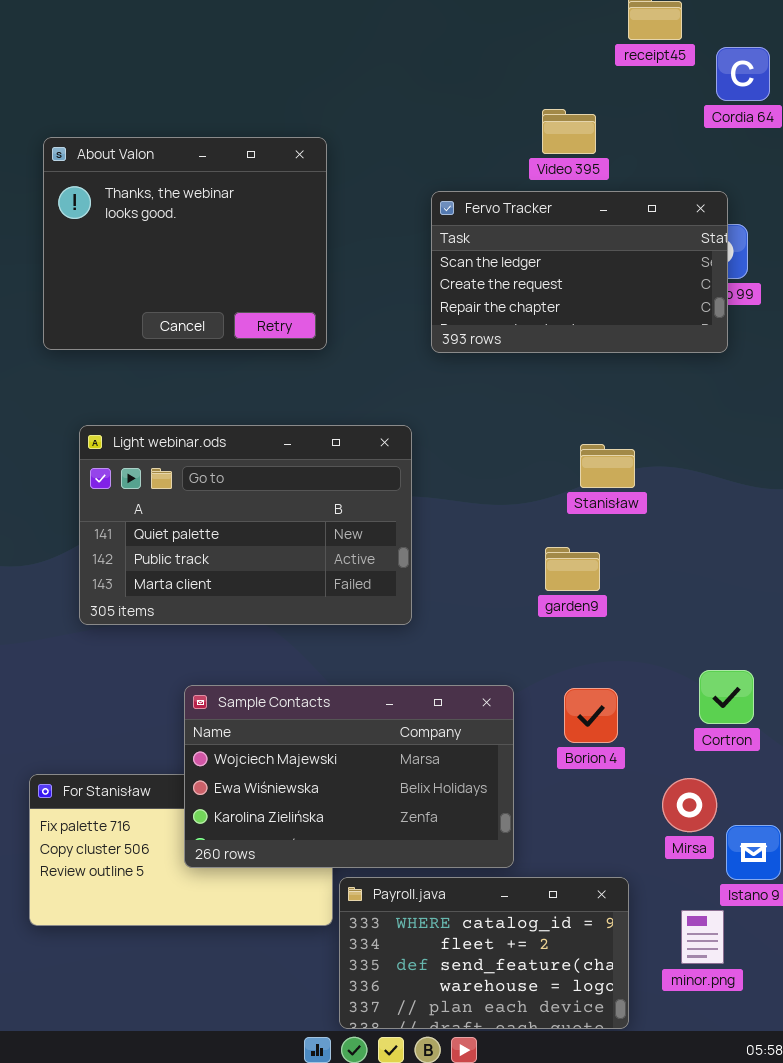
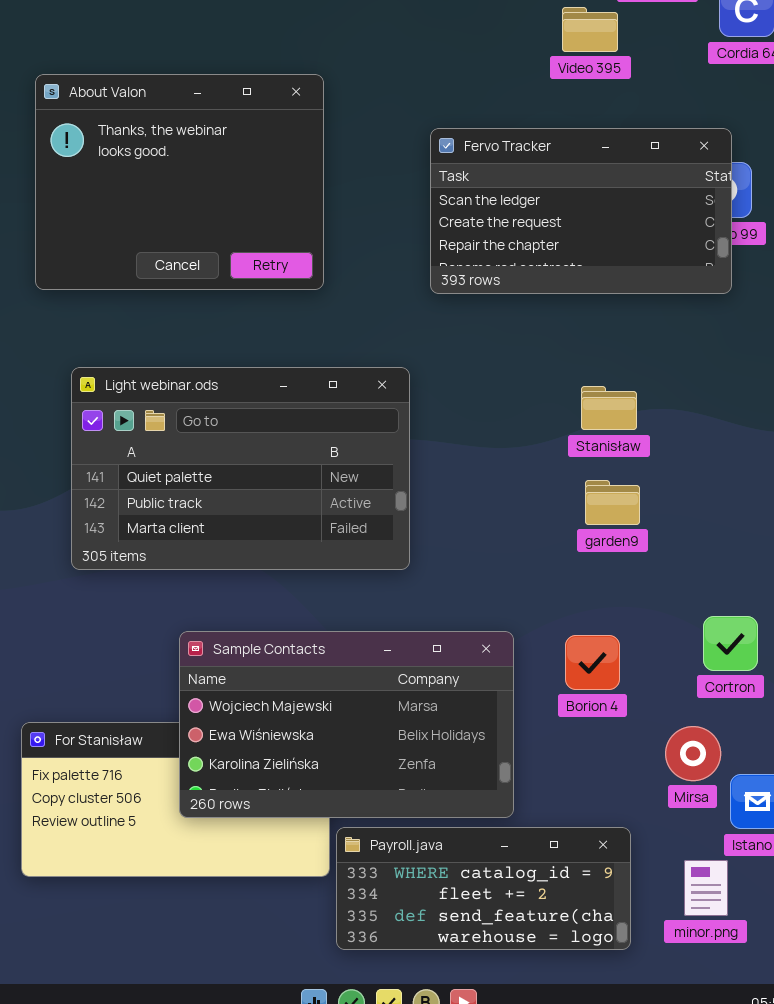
Video 395: [542,109,596,154] -> [562,7,618,52], moved
garden9: [545,547,600,591] -> [585,480,640,525], moved
Payroll.java: [339,877,629,1029] -> [336,827,631,950], resized

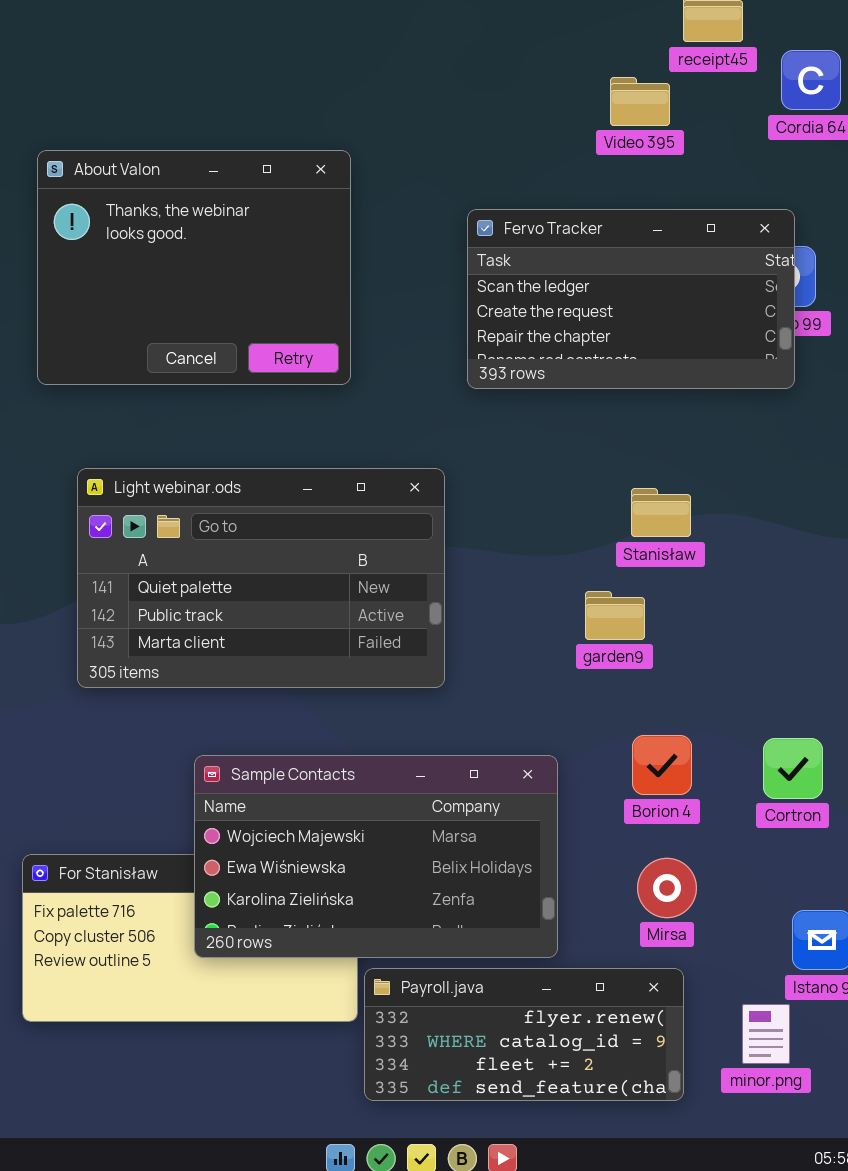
garden9: [585,480,640,525] -> [585,591,645,640], moved
Borion 4: [565,635,620,690] -> [632,735,692,795], moved
Mirsa: [665,726,721,781] -> [637,858,697,918], moved
Payroll.java: [336,827,631,950] -> [364,968,684,1101], scrolled up 1 row

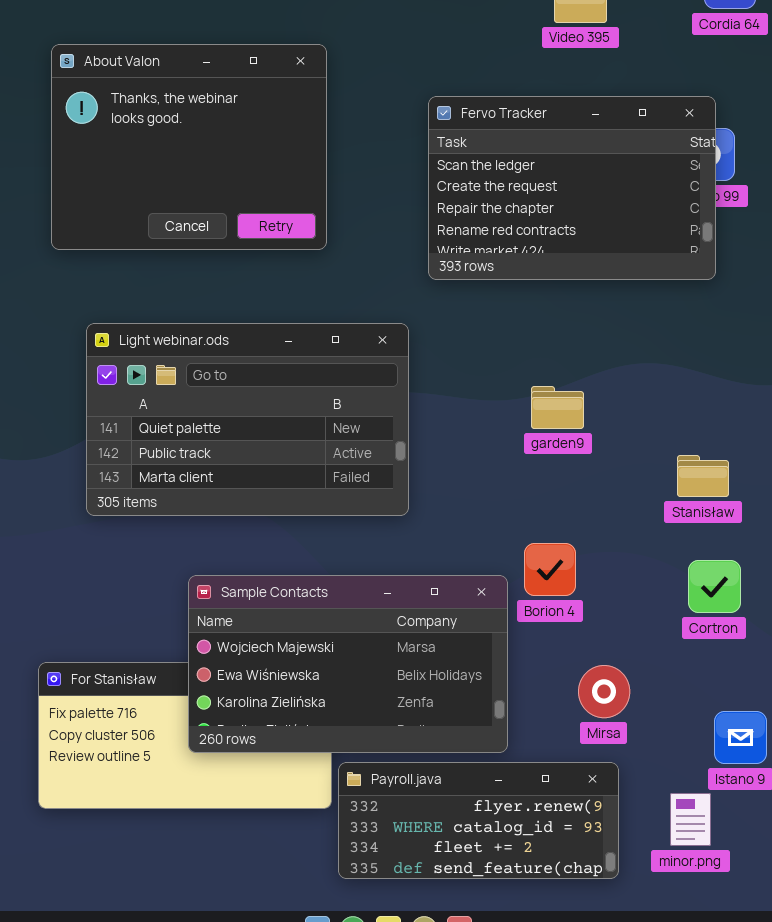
Fervo Tracker: [467,209,795,389] -> [428,96,716,280], resized
Stanisław: [631,488,691,537] -> [677,455,729,497], moved
garden9: [585,591,645,640] -> [531,386,584,429], moved
Borion 4: [632,735,692,795] -> [524,543,576,596], moved

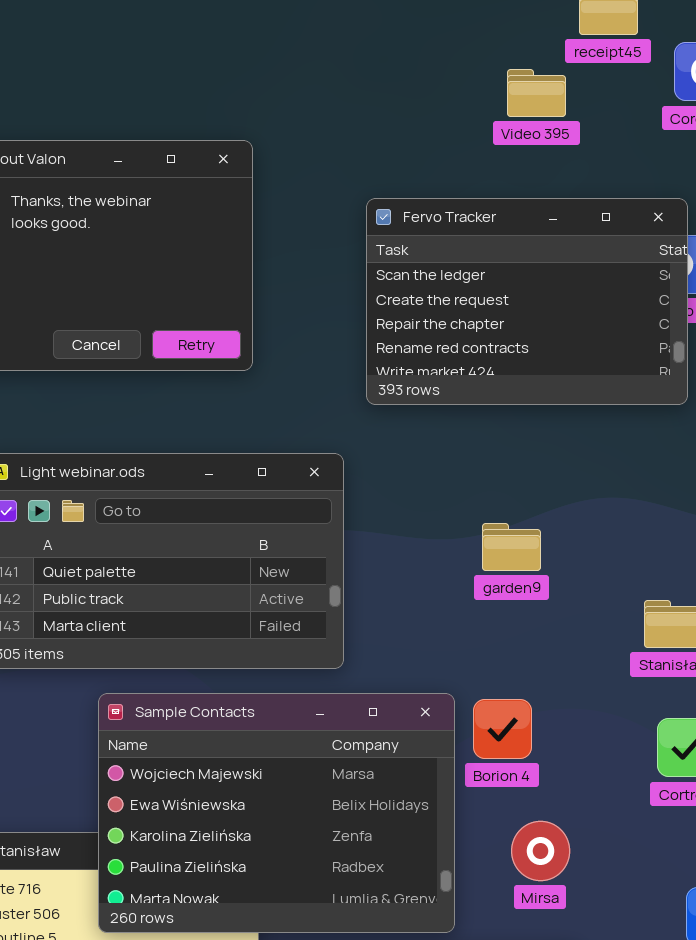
Sample Contacts: [188,575,508,753] -> [98,693,455,933], resized
Mirsa: [578,665,630,718] -> [511,821,570,881], moved

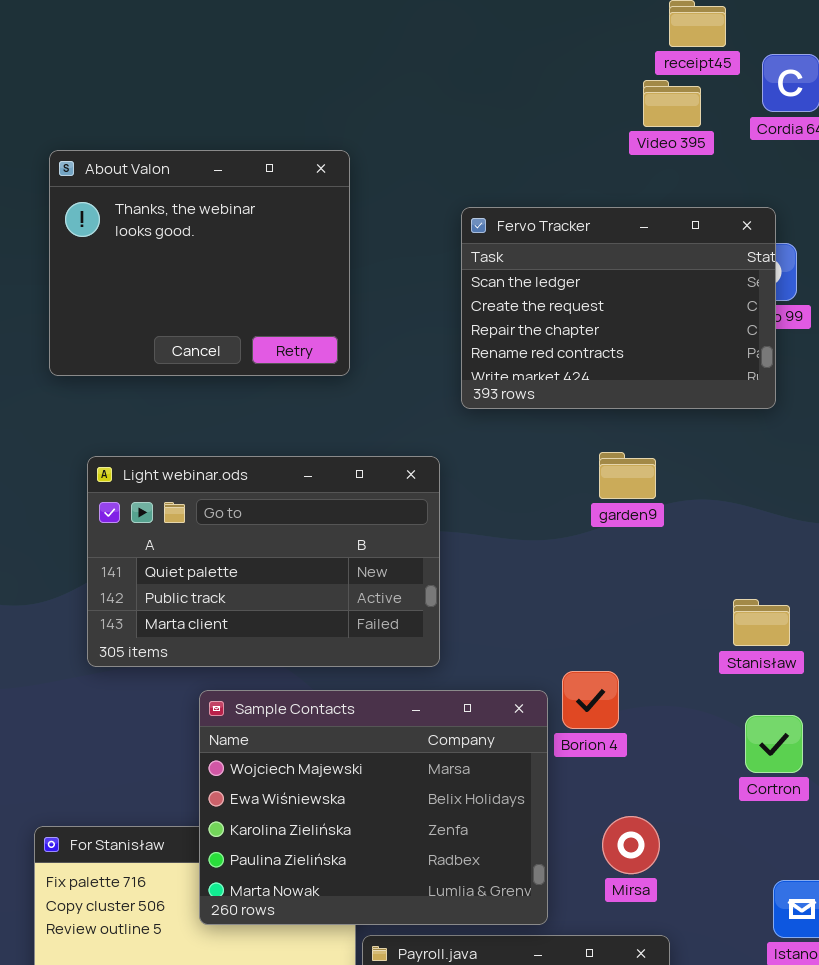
Video 395: [507,69,566,117] -> [643,80,701,127], moved
garden9: [482,523,541,571] -> [599,452,656,499], moved
Borion 4: [473,699,532,759] -> [562,671,619,729], moved

